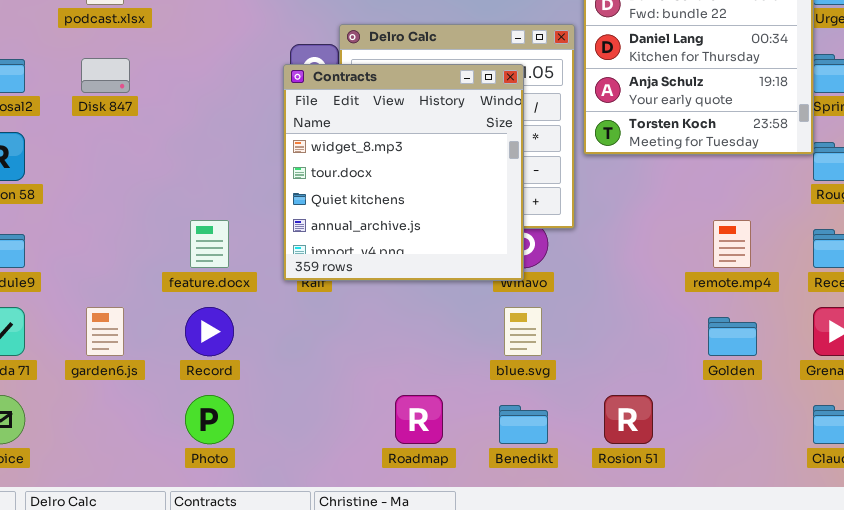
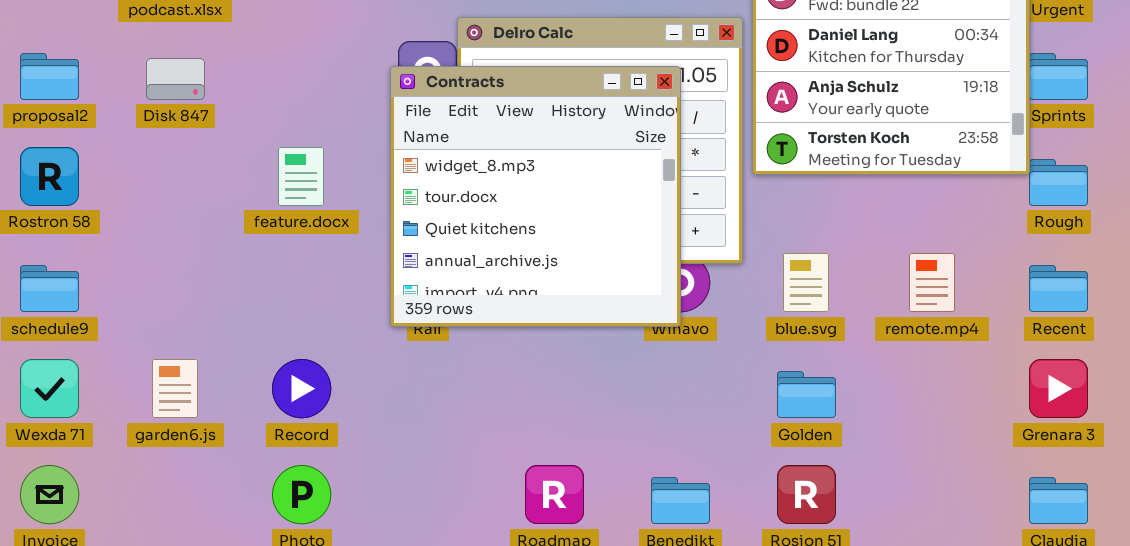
feature.docx: [190,220,229,268] -> [278,147,324,206], moved
blue.svg: [504,307,542,356] -> [783,253,829,312], moved
Golden: [708,317,757,356] -> [777,371,836,418], moved

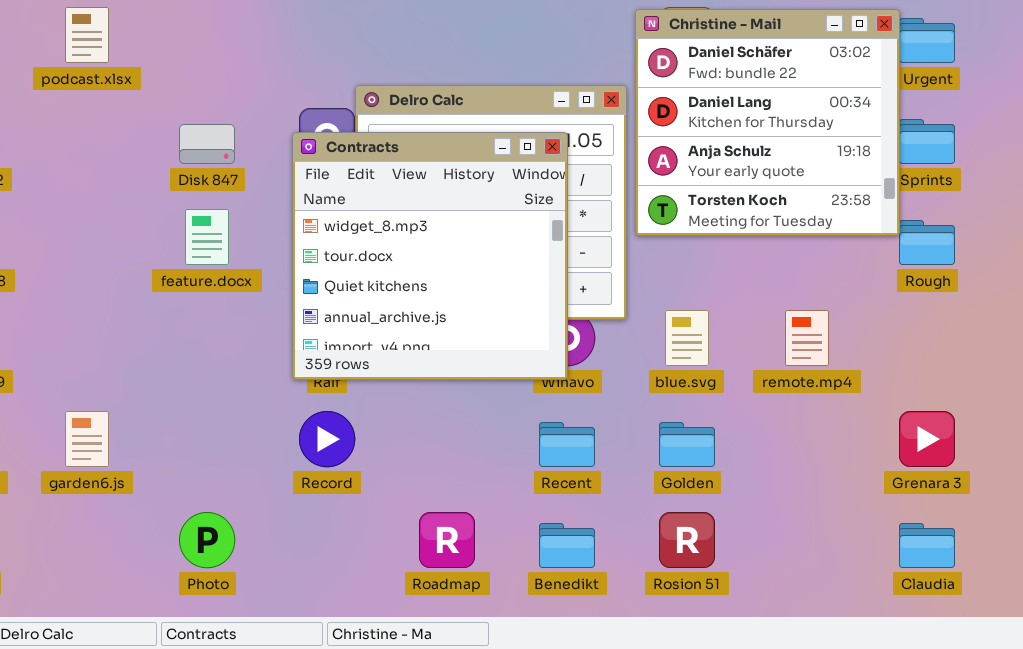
Disk 847: [146,58,205,100] -> [179,124,235,164], moved
Recent: [1029,265,1088,312] -> [539,422,595,467], moved
Record: [272,359,331,418] -> [299,411,355,467], moved

